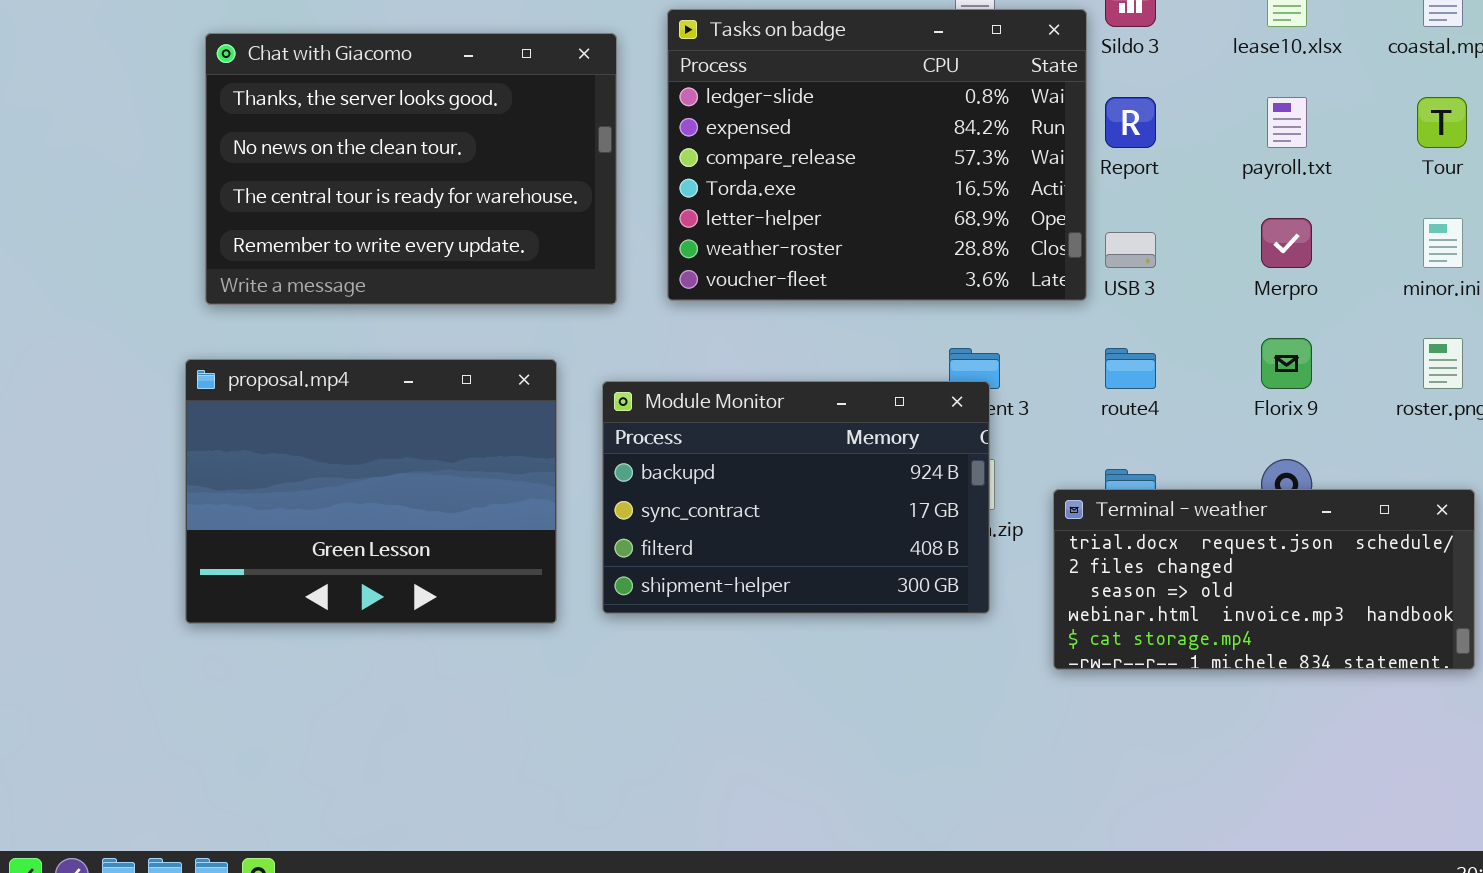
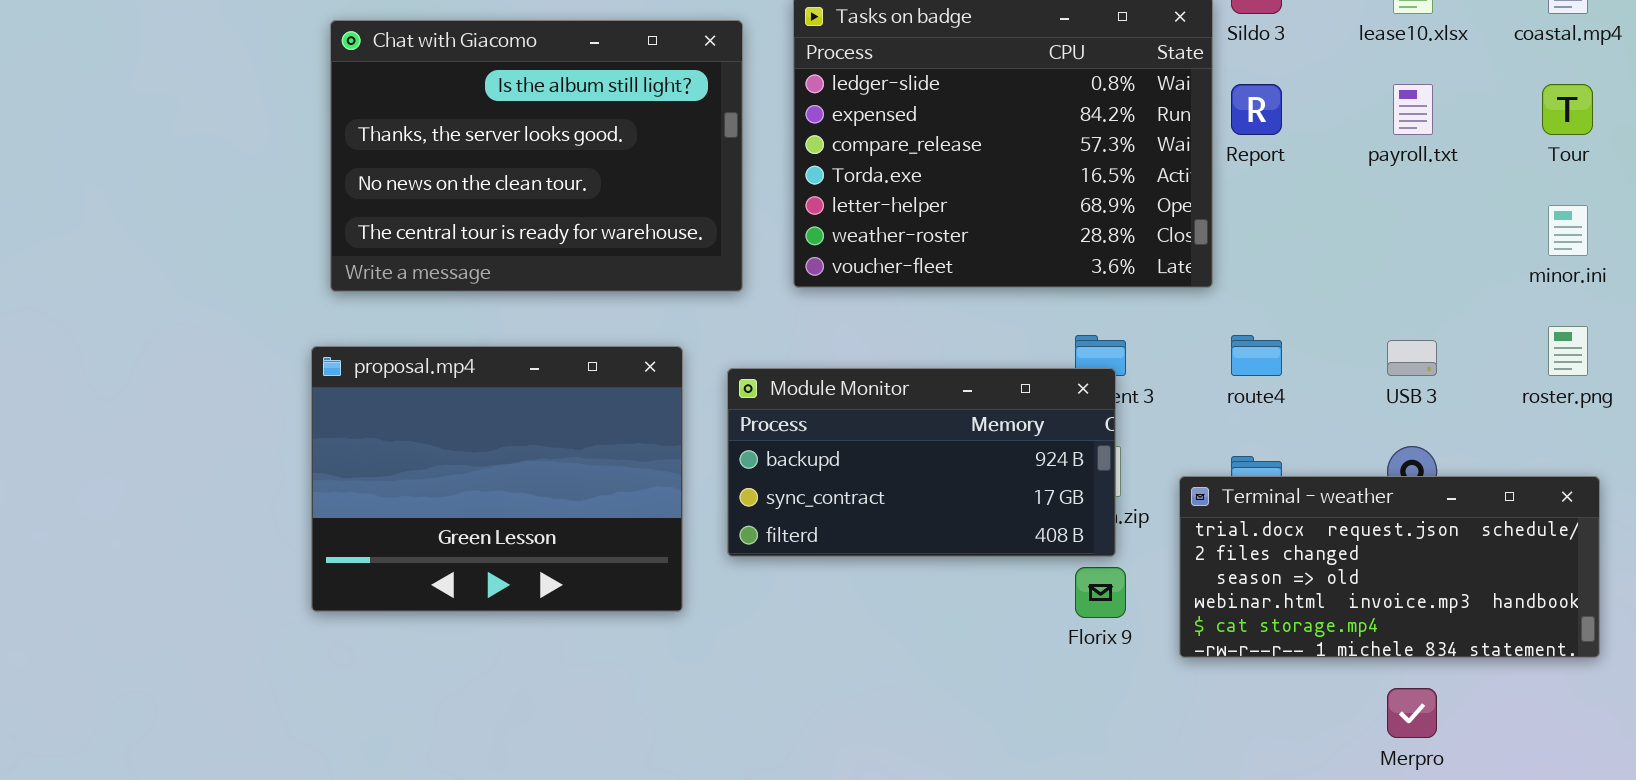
Chat with Giacomo: [205,33,617,305] -> [330,20,743,292], scrolled up 1 row
Merpro: [1261,218,1312,268] -> [1387,688,1437,738], moved
USB 3: [1105,232,1156,268] -> [1387,340,1437,376], moved
Florix 9: [1261,338,1312,389] -> [1075,567,1126,618], moved
Module Monitor: [602,381,990,614] -> [727,368,1116,557], resized

